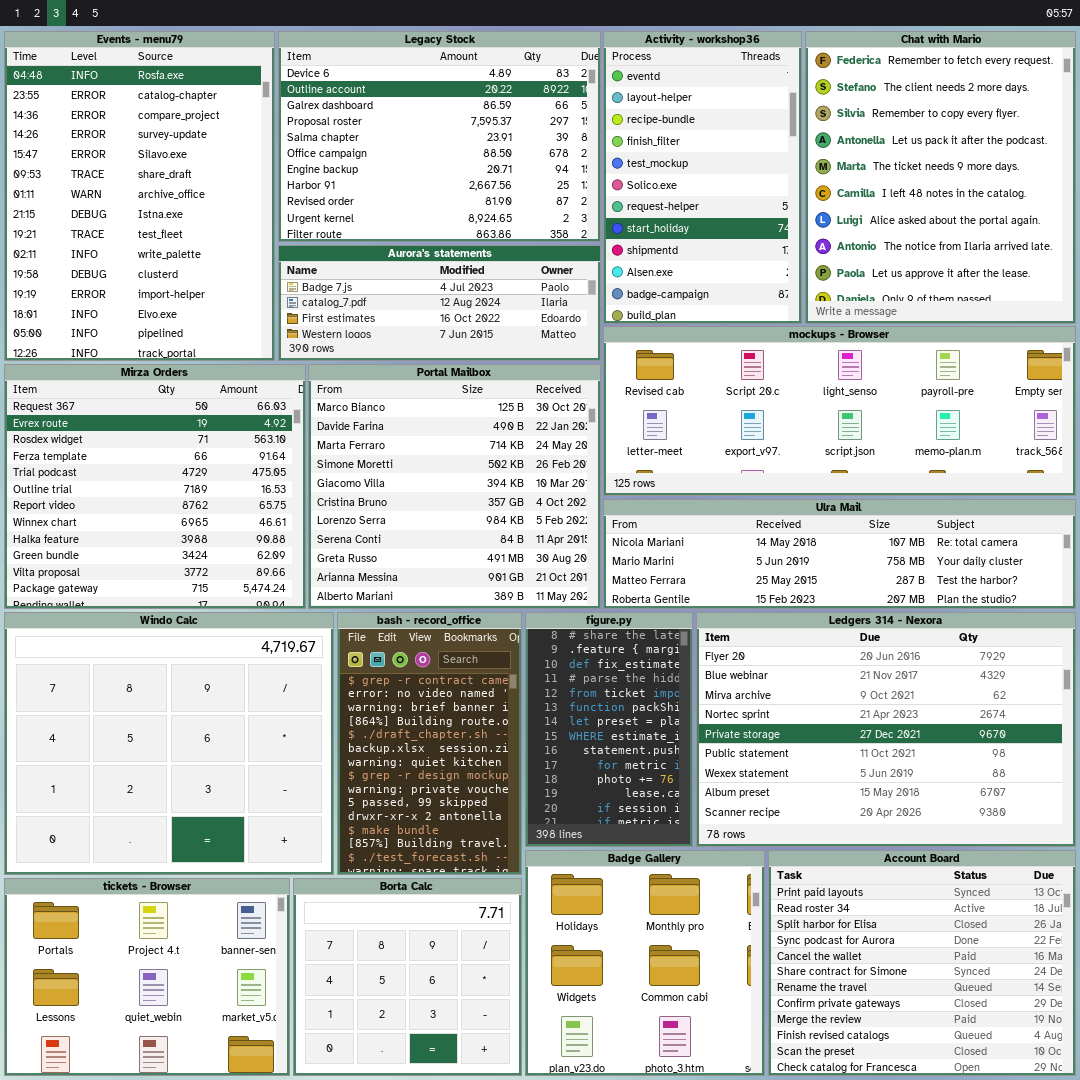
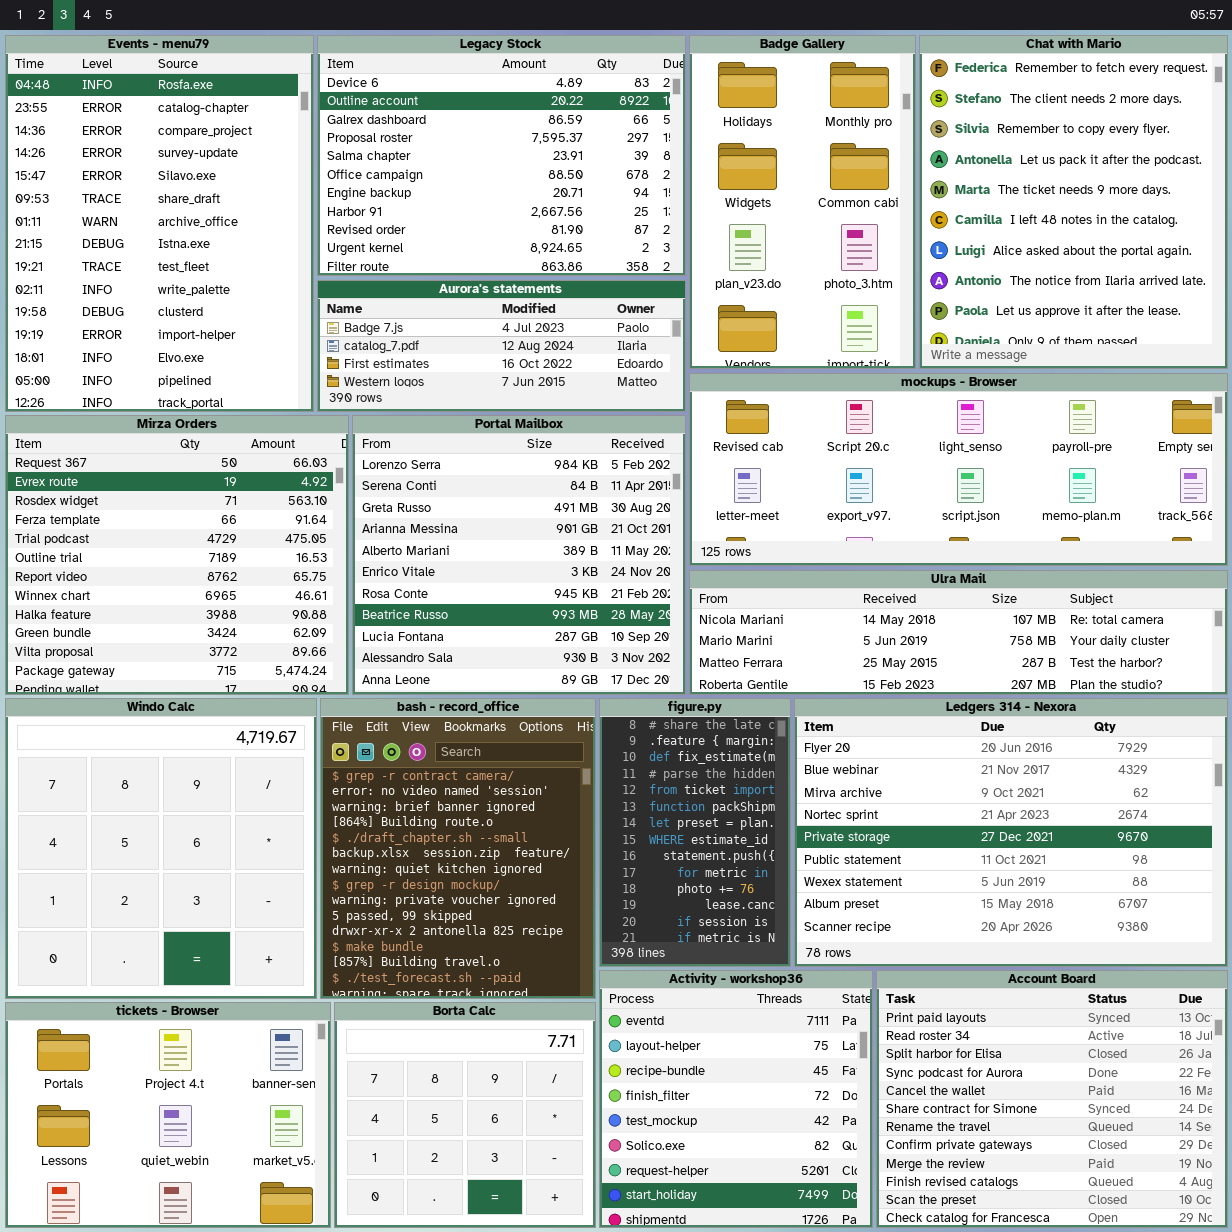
Activity - workshop36: [603,31,802,324] -> [599,970,873,1228], moved, resized
Portal Mailbox: [308,364,601,609] -> [352,415,686,695], scrolled down 6 rows
Windo Calc: [4,612,334,875] -> [5,698,317,999], resized
bash - record_office: [337,612,522,875] -> [320,698,596,999], resized
Badge Gallery: [525,850,765,1076] -> [689,35,916,369], moved, resized

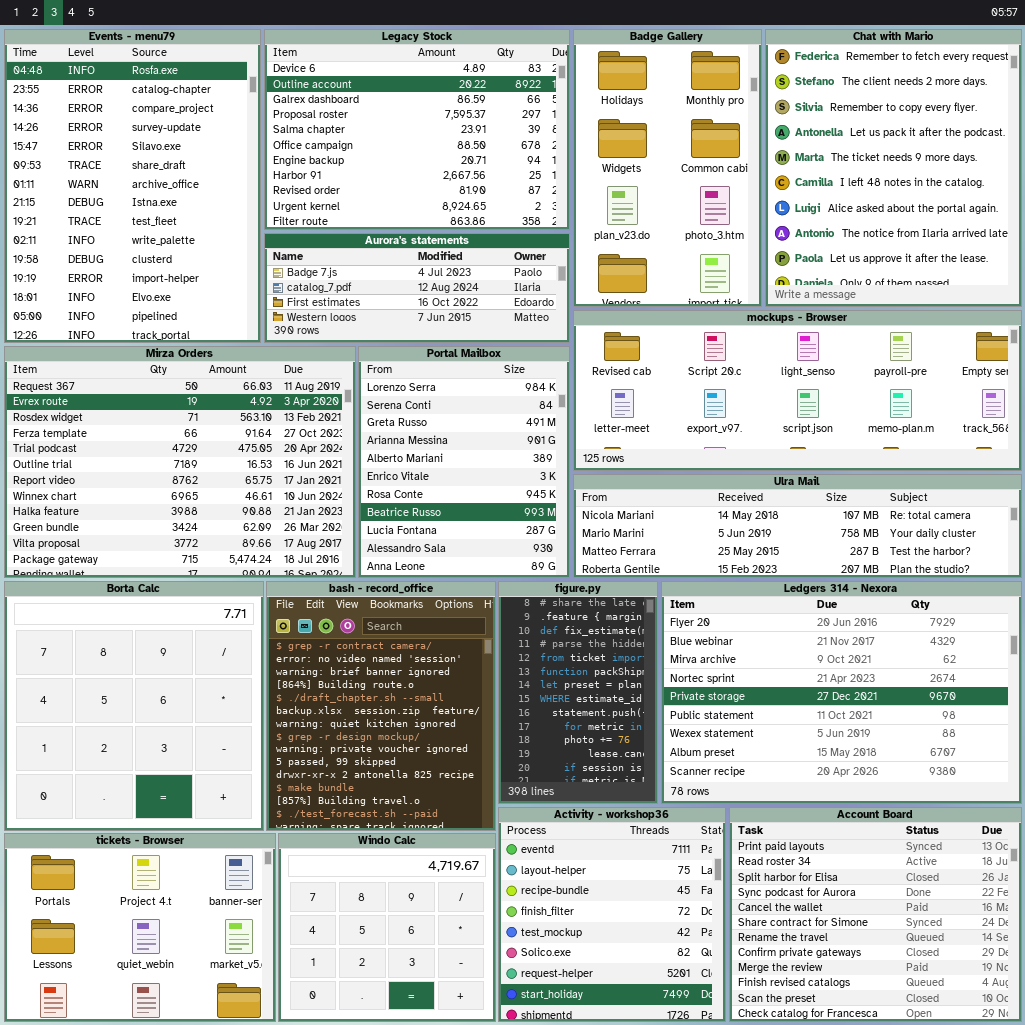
Mirza Orders: [5,415,349,695] -> [4,346,356,578], resized
Portal Mailbox: [352,415,686,695] -> [358,346,570,578], resized
Windo Calc: [5,698,317,999] -> [278,833,496,1022], moved, resized
Borta Calc: [334,1002,596,1228] -> [4,581,264,831], moved, resized

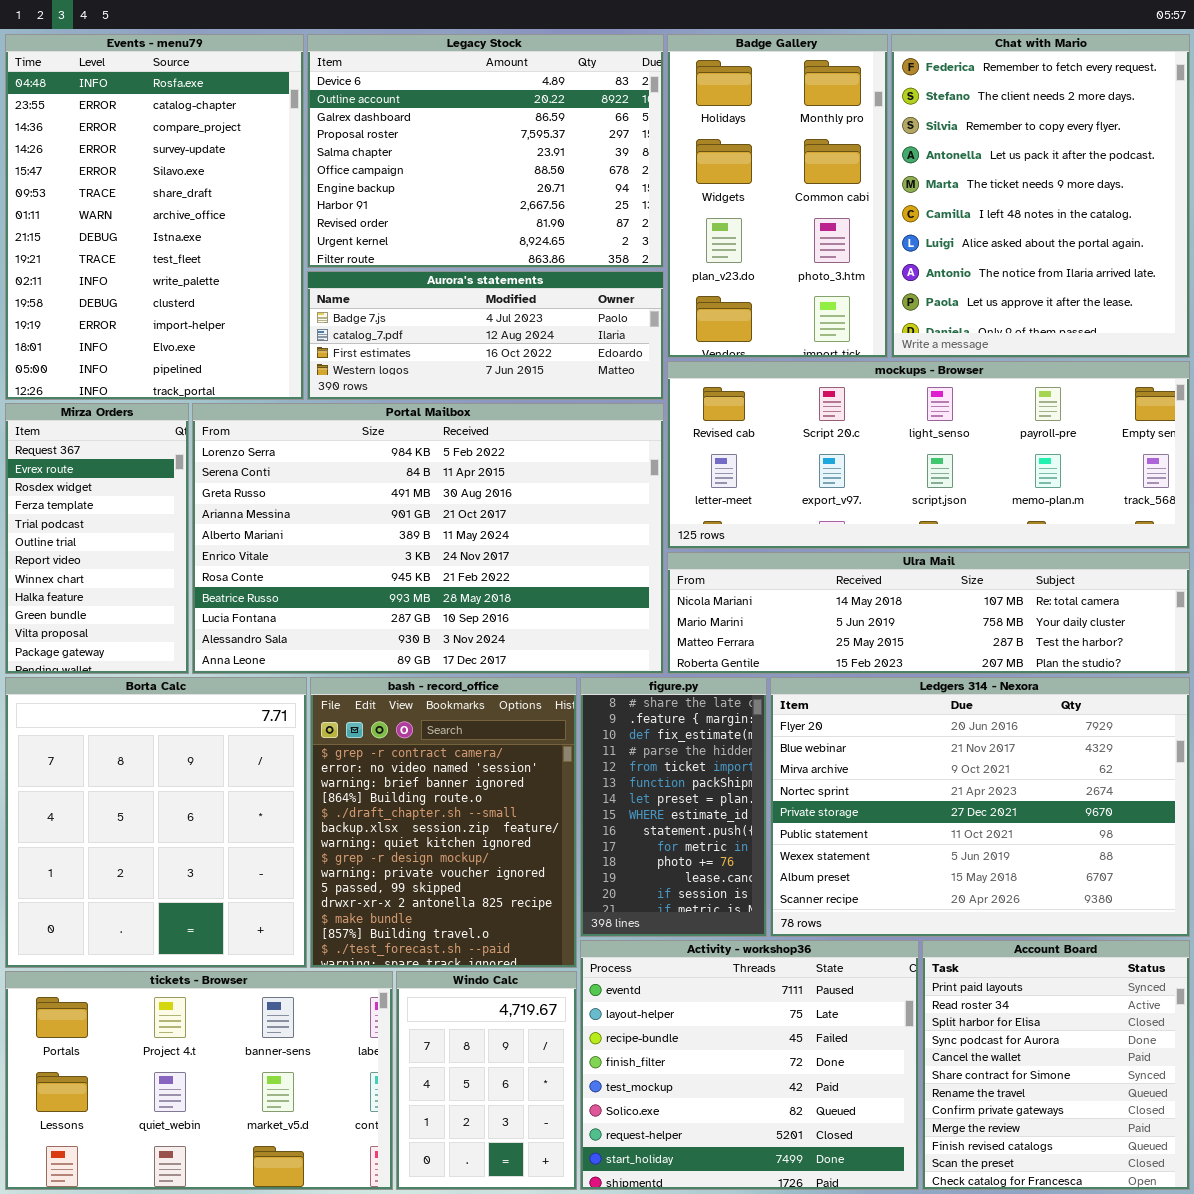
Mirza Orders: [4,346,356,578] -> [5,403,189,674], resized
Portal Mailbox: [358,346,570,578] -> [192,403,664,674], resized
Activity - workshop36: [498,807,726,1022] -> [580,940,919,1190], resized
Account Board: [729,807,1022,1022] -> [922,940,1190,1190], resized
tickets - Browser: [4,833,276,1022] -> [5,971,393,1190], resized
Windo Calc: [278,833,496,1022] -> [396,971,577,1190], resized

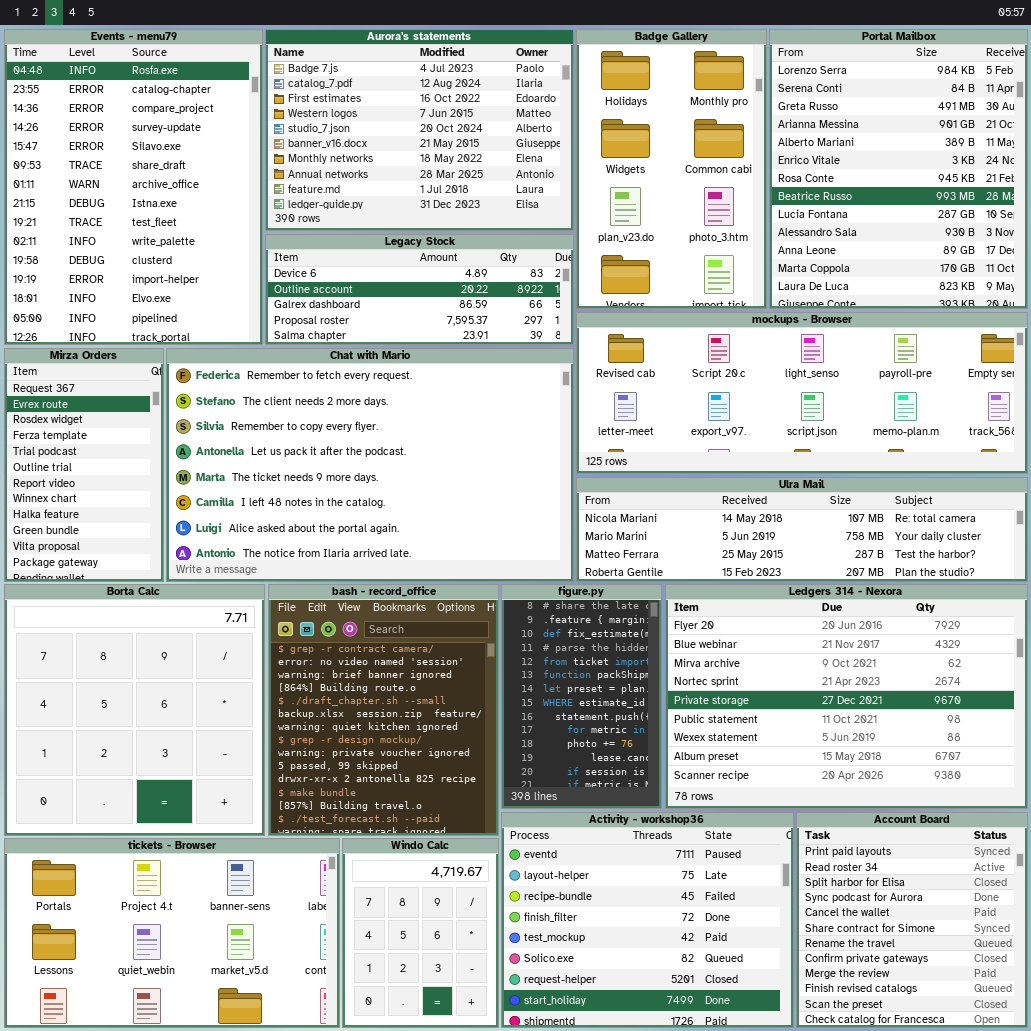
Legacy Stock: [307,34,664,268] -> [265,234,574,345], moved, resized
Chat with Mario: [891,34,1190,358] -> [166,348,574,582], moved, resized
Aurora's statements: [307,271,664,400] -> [265,29,574,231], moved, resized
Portal Mailbox: [192,403,664,674] -> [769,29,1028,309], moved, resized

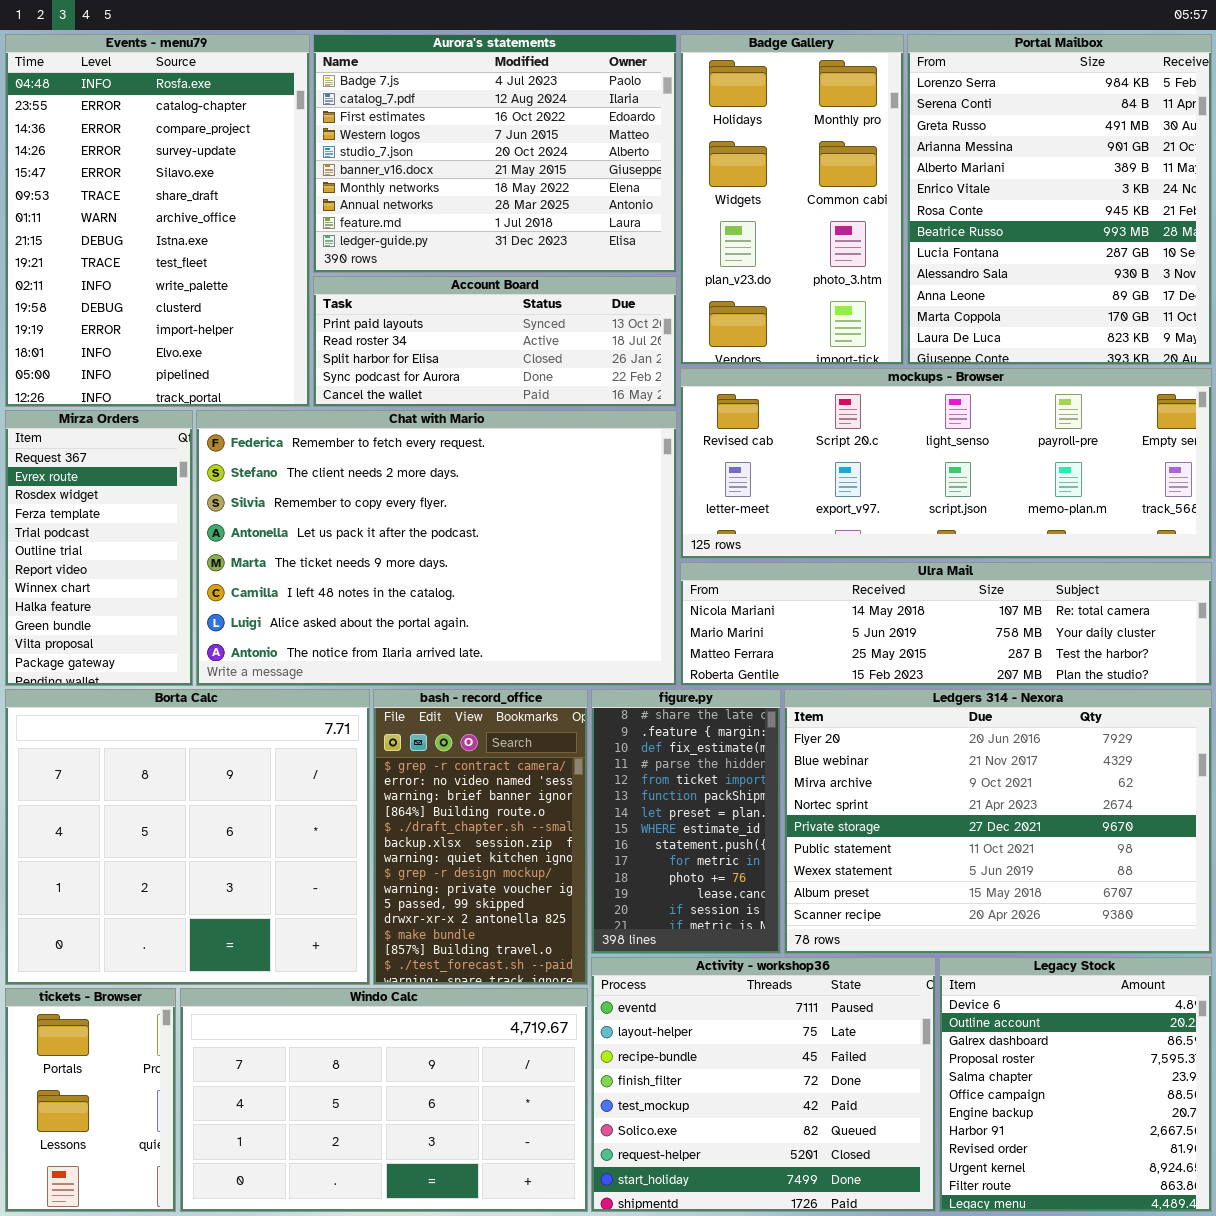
Legacy Stock: [265,234,574,345] -> [939,957,1212,1212], moved, resized
Borta Calc: [4,584,265,836] -> [5,689,370,985], resized
bash - record_office: [268,584,499,836] -> [373,689,588,985], resized
Account Board: [796,812,1028,1028] -> [313,276,677,407], moved, resized
tickets - Browser: [4,838,340,1028] -> [5,988,176,1212], resized
Windo Calc: [342,838,499,1028] -> [180,988,588,1212], resized

